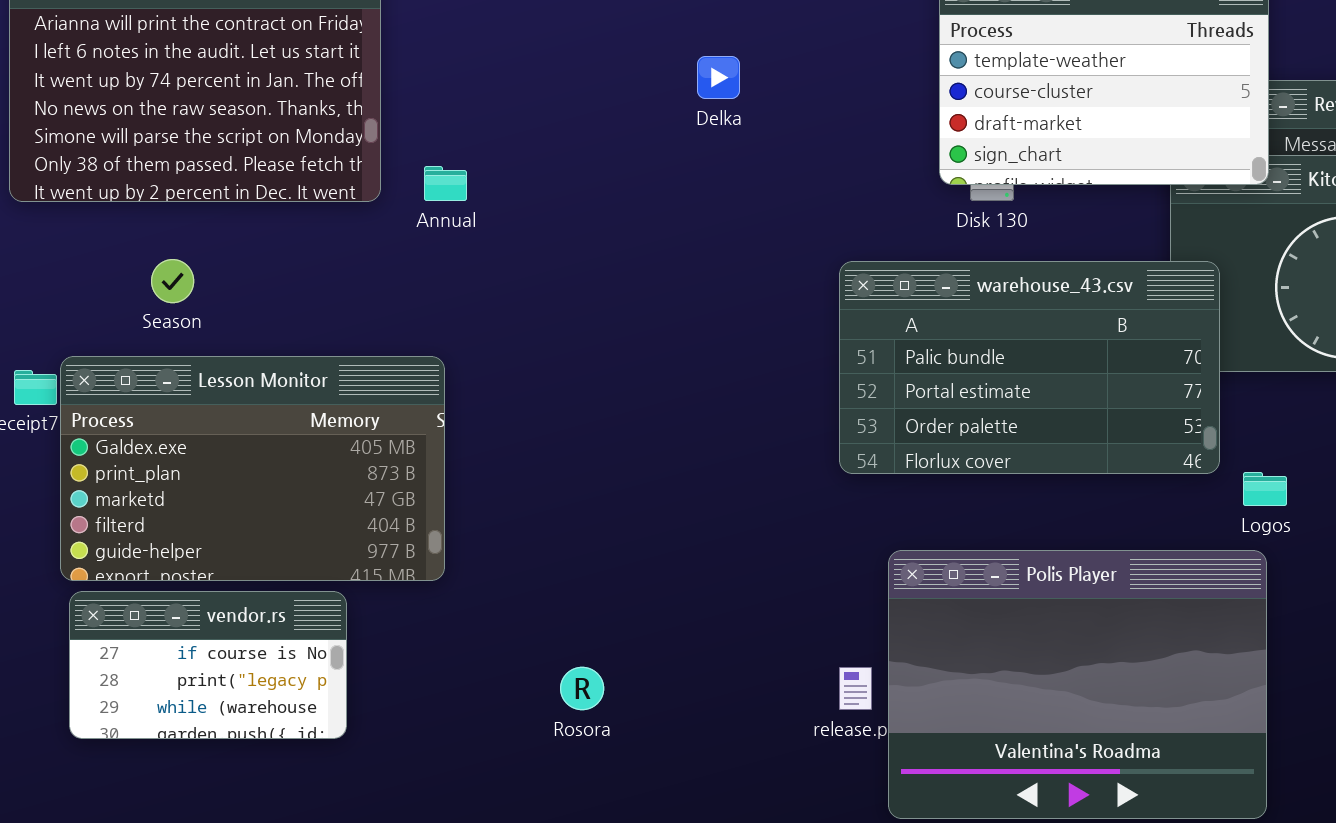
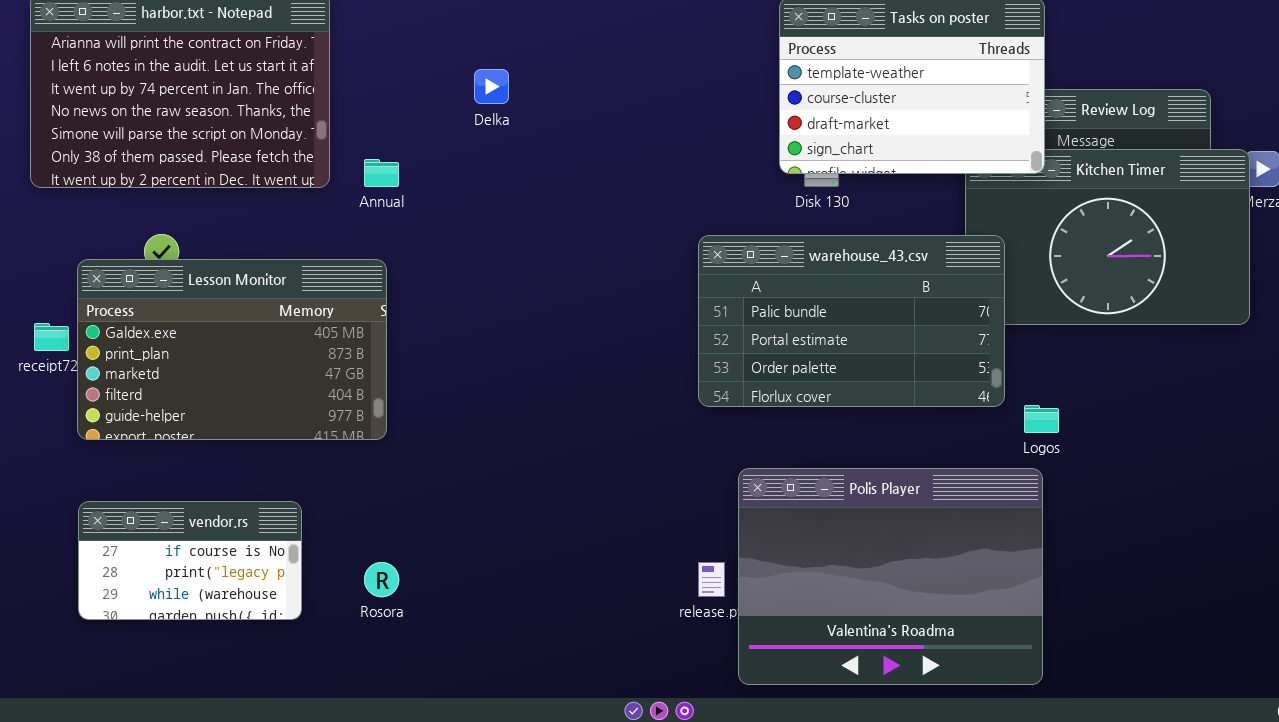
Delka: [697,56,740,99] -> [474,69,509,104], moved
Lesson Monitor: [60,356,445,581] -> [77,259,387,440], moved
Rosora: [560,667,604,710] -> [364,562,399,597], moved

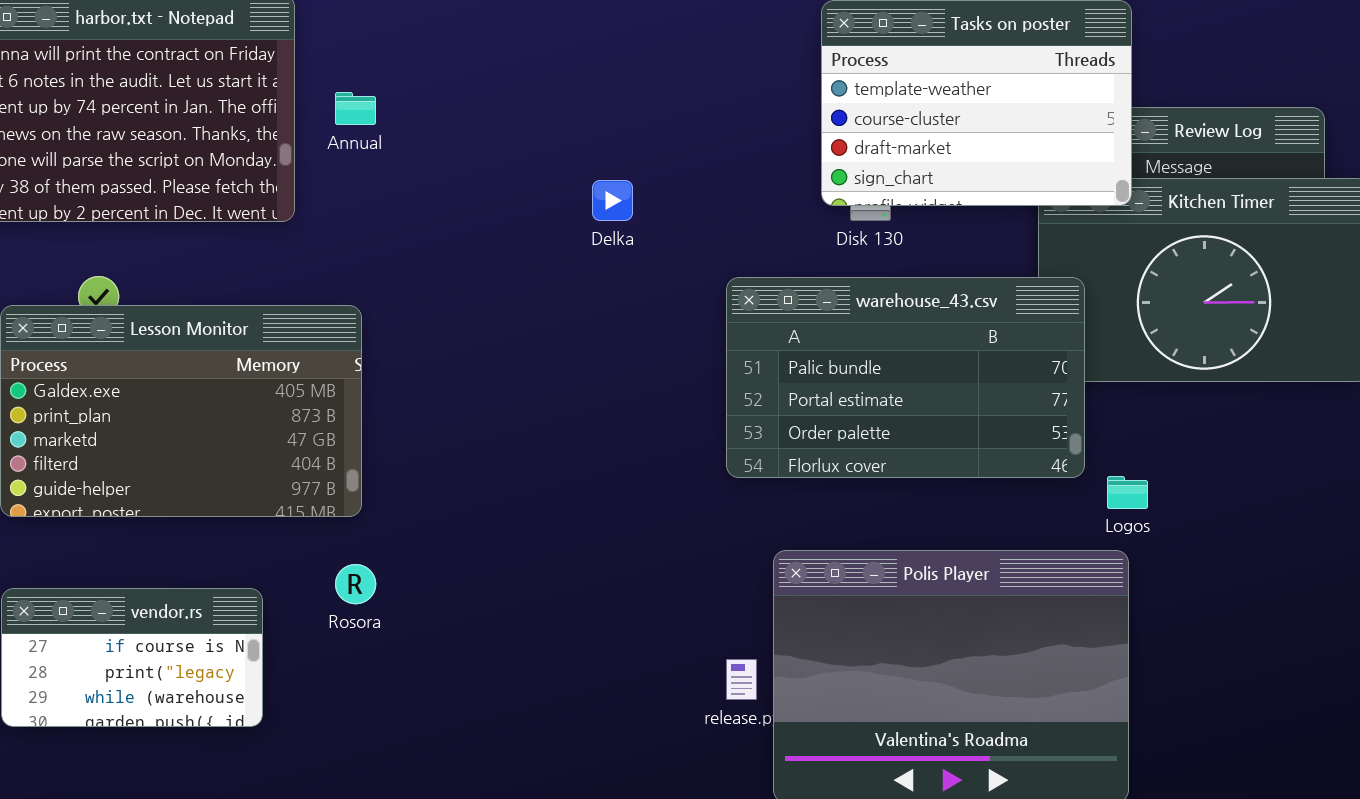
Delka: [474,69,509,104] -> [592,180,633,221], moved
Annual: [364,159,399,187] -> [335,92,376,125], moved
Rosora: [364,562,399,597] -> [335,564,376,604], moved

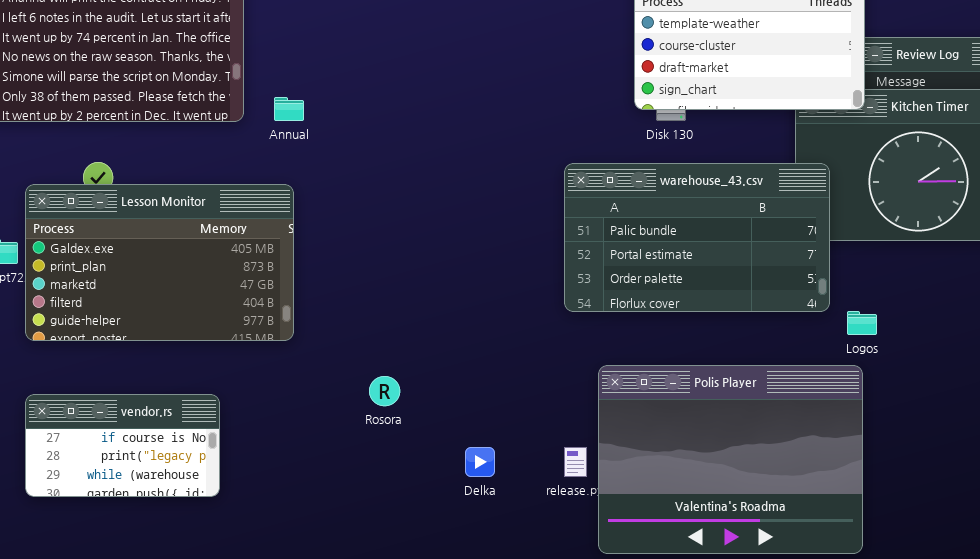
Annual: [335,92,376,125] -> [274,97,304,121], moved
Delka: [592,180,633,221] -> [465,447,495,477], moved
Rosora: [335,564,376,604] -> [369,376,400,406], moved

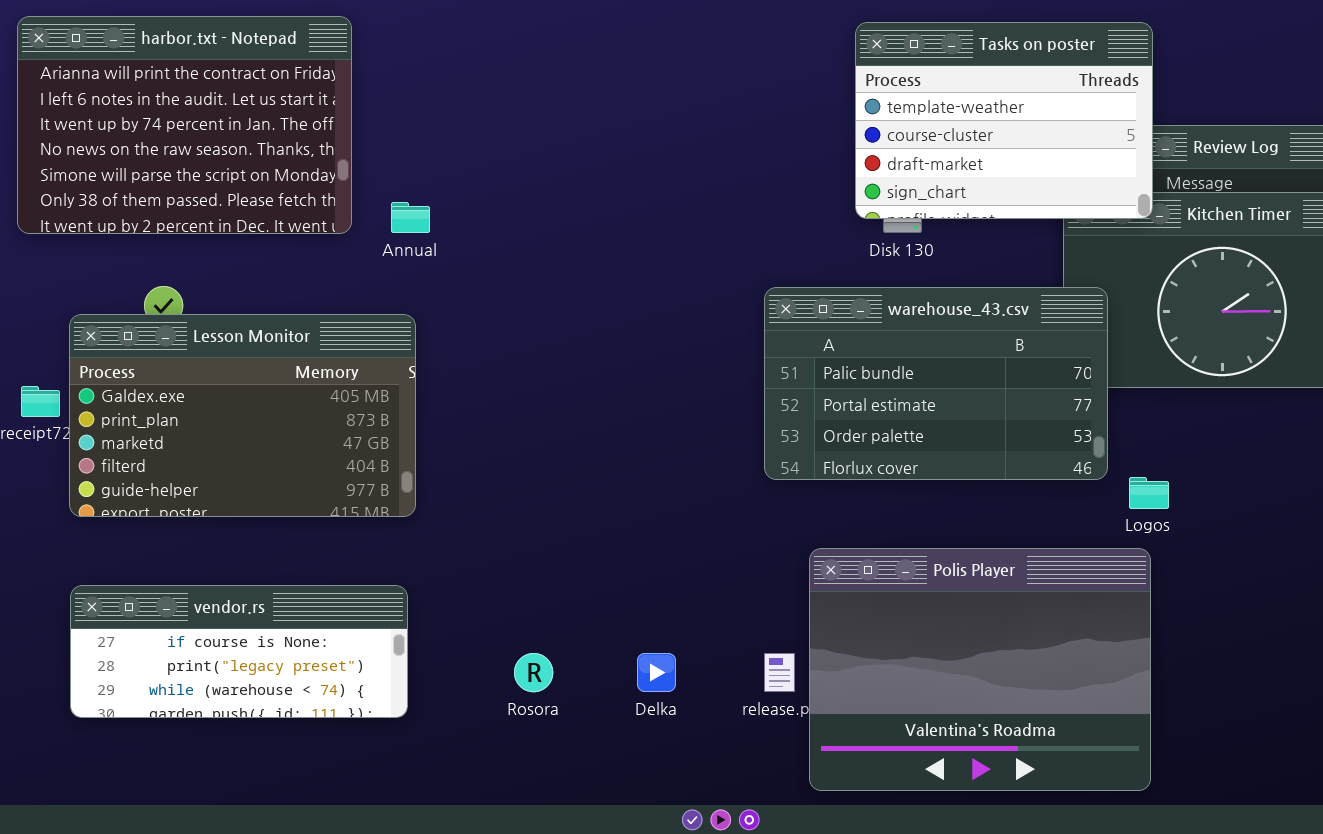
Rosora: [369,376,400,406] -> [514,653,553,692], moved
vendor.rs: [25,394,220,497] -> [70,585,408,718], resized

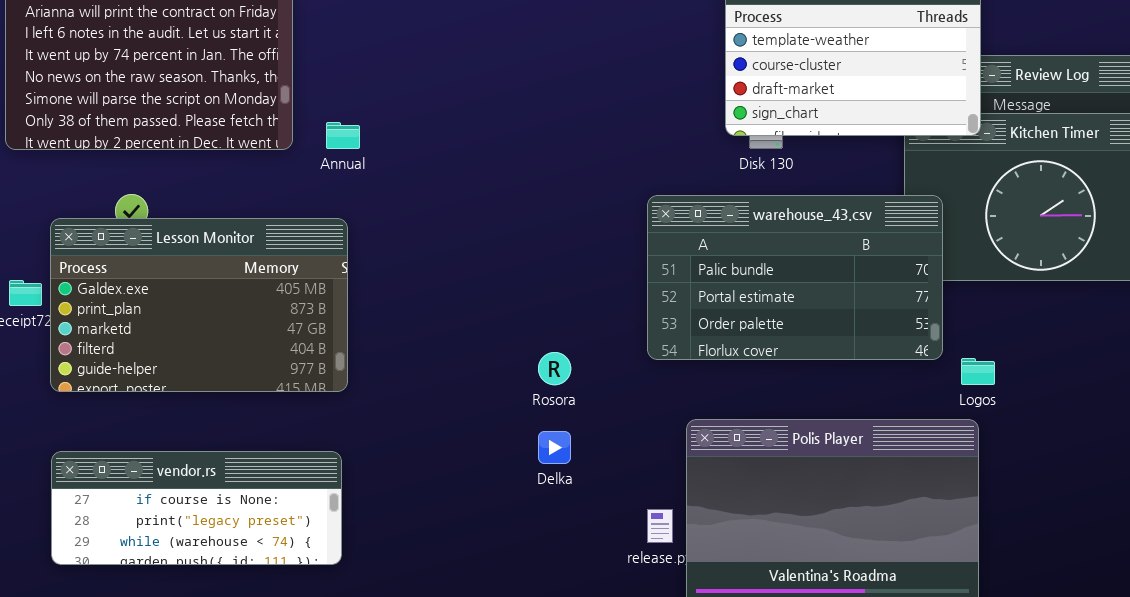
Rosora: [514,653,553,692] -> [538,352,571,385], moved
Delka: [637,653,676,692] -> [538,431,571,464], moved

